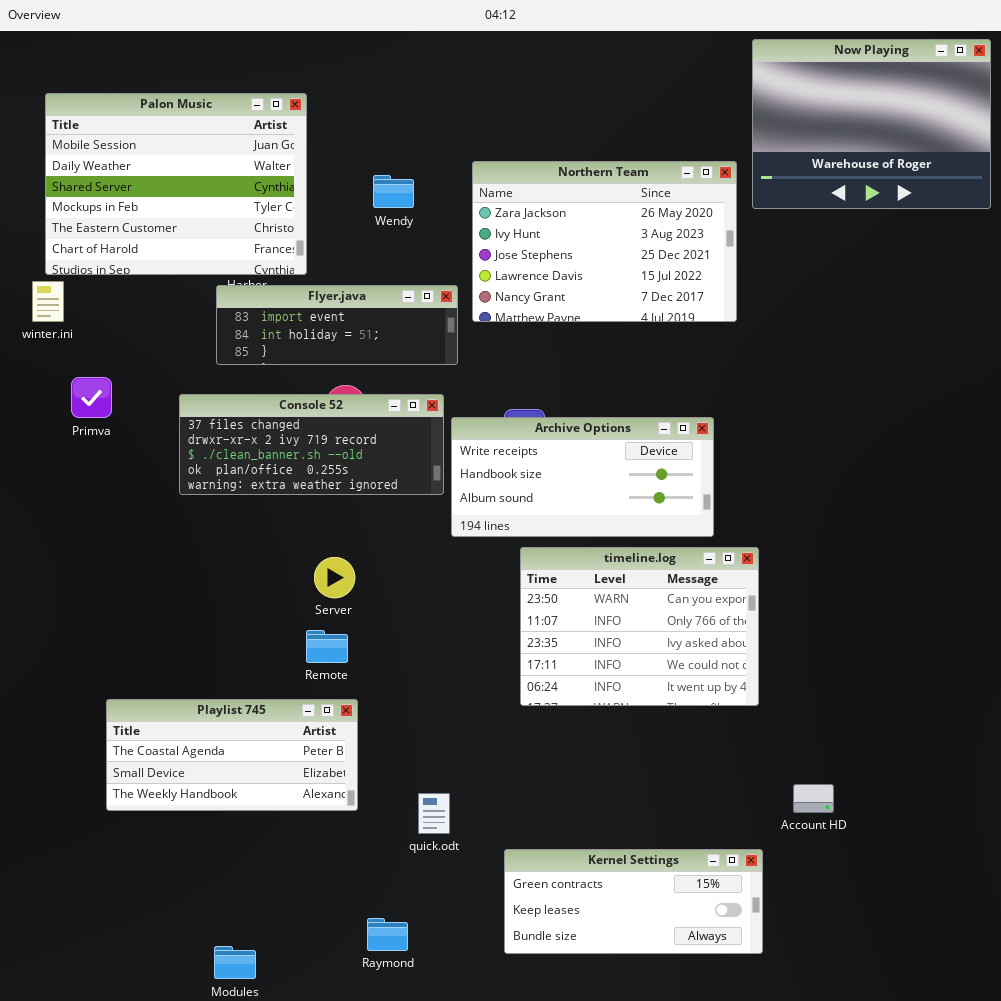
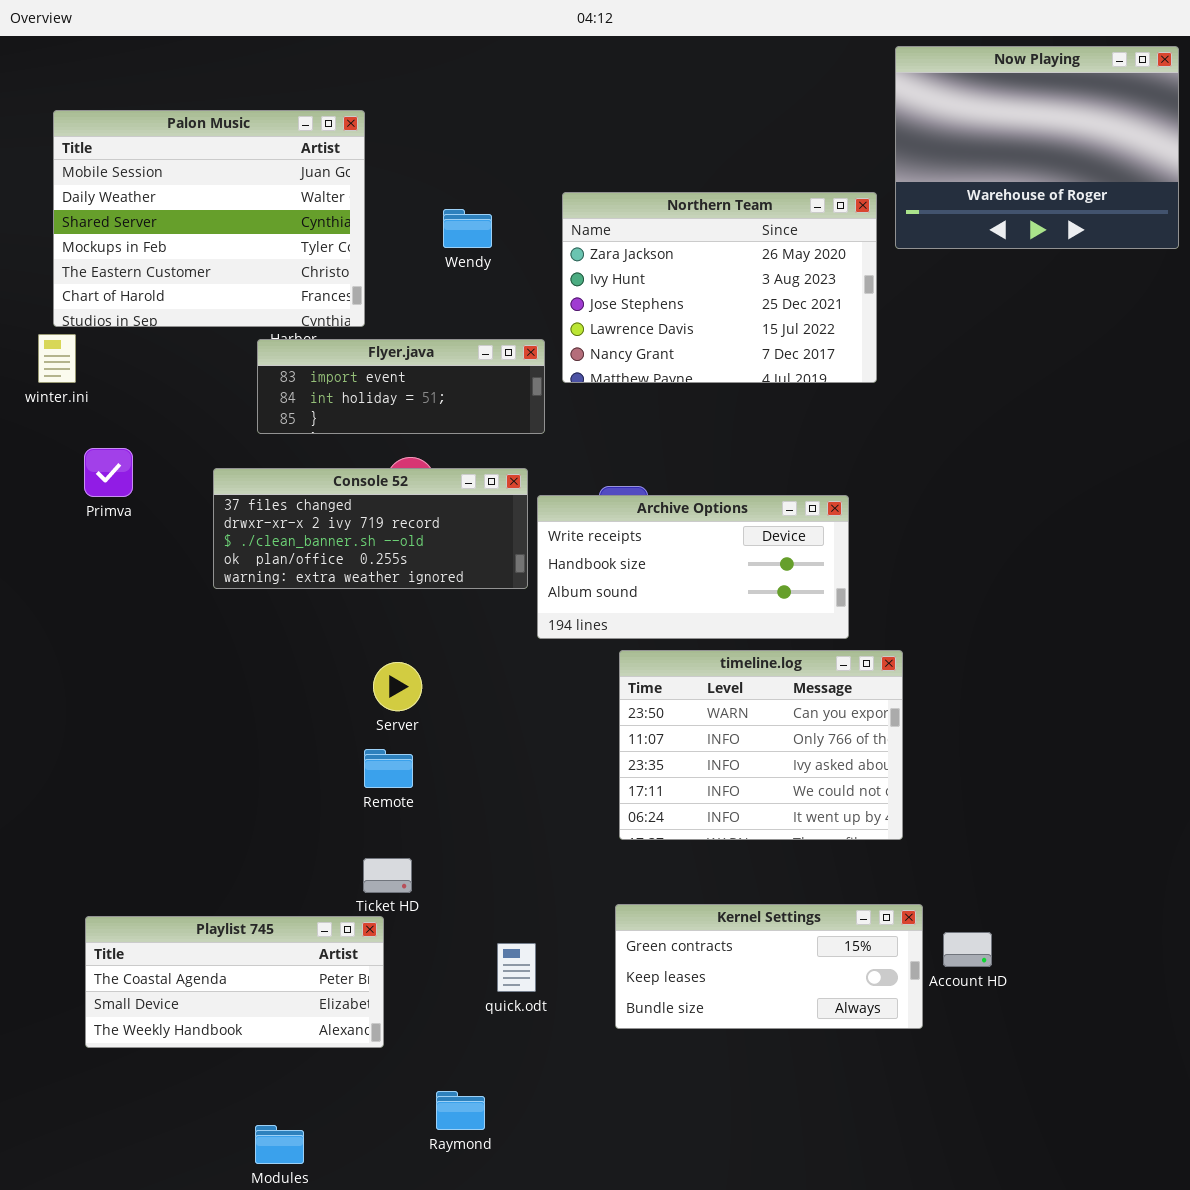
Playlist 745: [106,699,358,811] -> [85,916,384,1048], moved
Kernel Settings: [504,849,763,954] -> [615,904,923,1029], moved

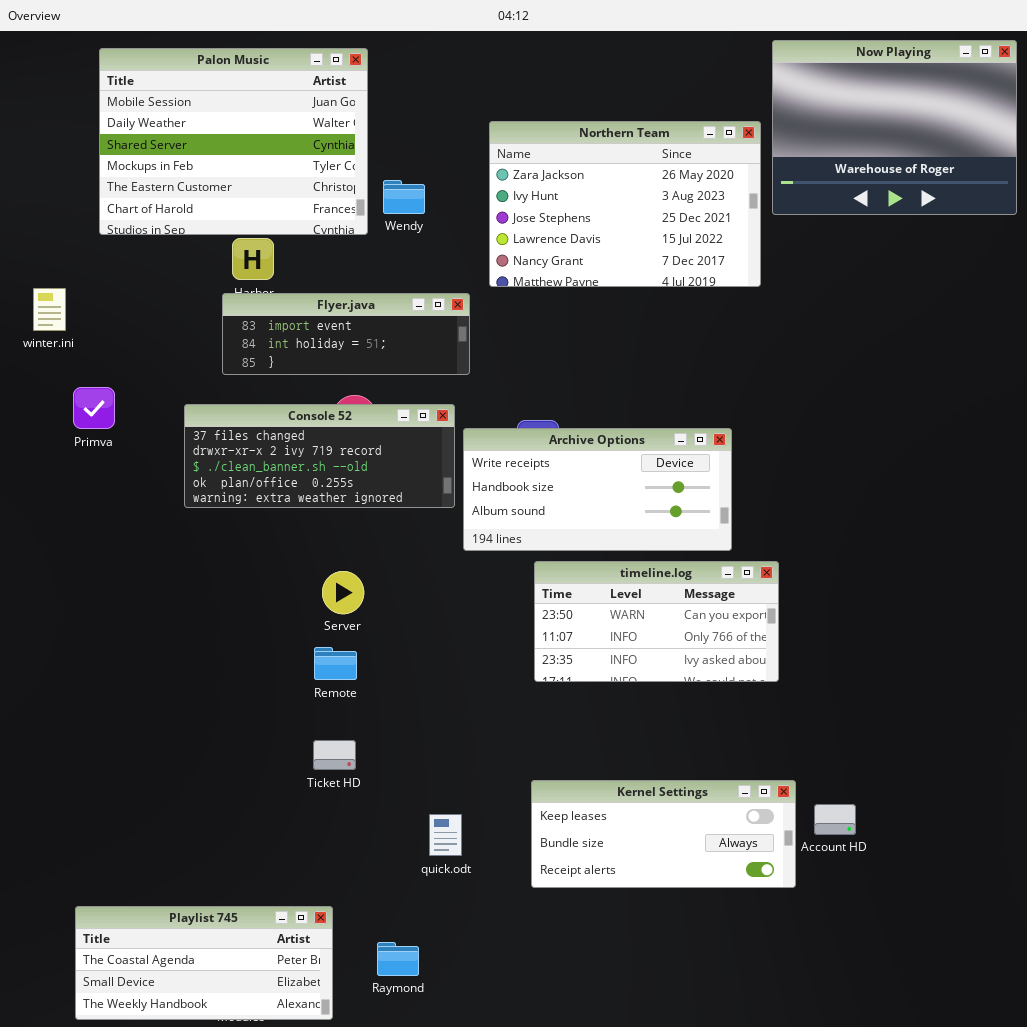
Palon Music: [53,110,365,327] -> [99,48,368,235], moved
Northern Team: [562,192,877,383] -> [489,121,761,287], moved
timeline.log: [619,650,903,840] -> [534,561,779,682], resized
Kernel Settings: [615,904,923,1029] -> [531,780,796,888], scrolled down 1 row
Playlist 745: [85,916,384,1048] -> [75,906,333,1020], moved

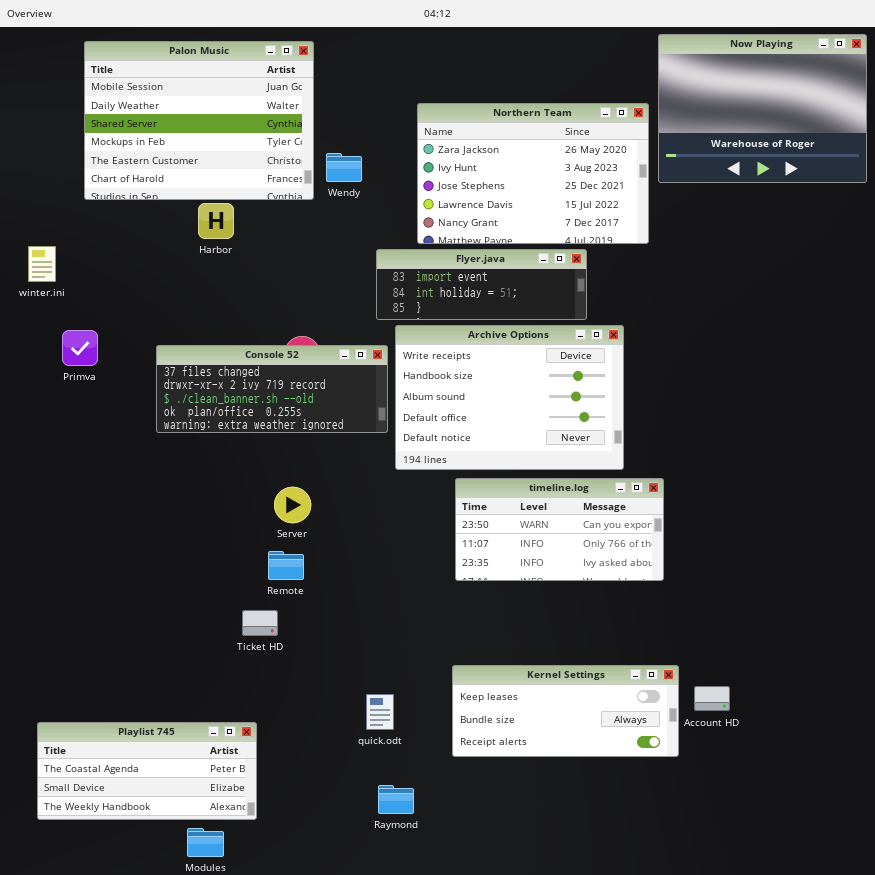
Flyer.java: [222,293,470,375] -> [376,249,587,320], moved
Archive Options: [463,428,732,551] -> [395,325,624,470], resized
Ticket HD: [313,740,356,770] -> [242,610,278,636], moved
Playlist 745: [75,906,333,1020] -> [37,722,257,820], moved
Raymond: [377,942,419,976] -> [378,785,414,814], moved

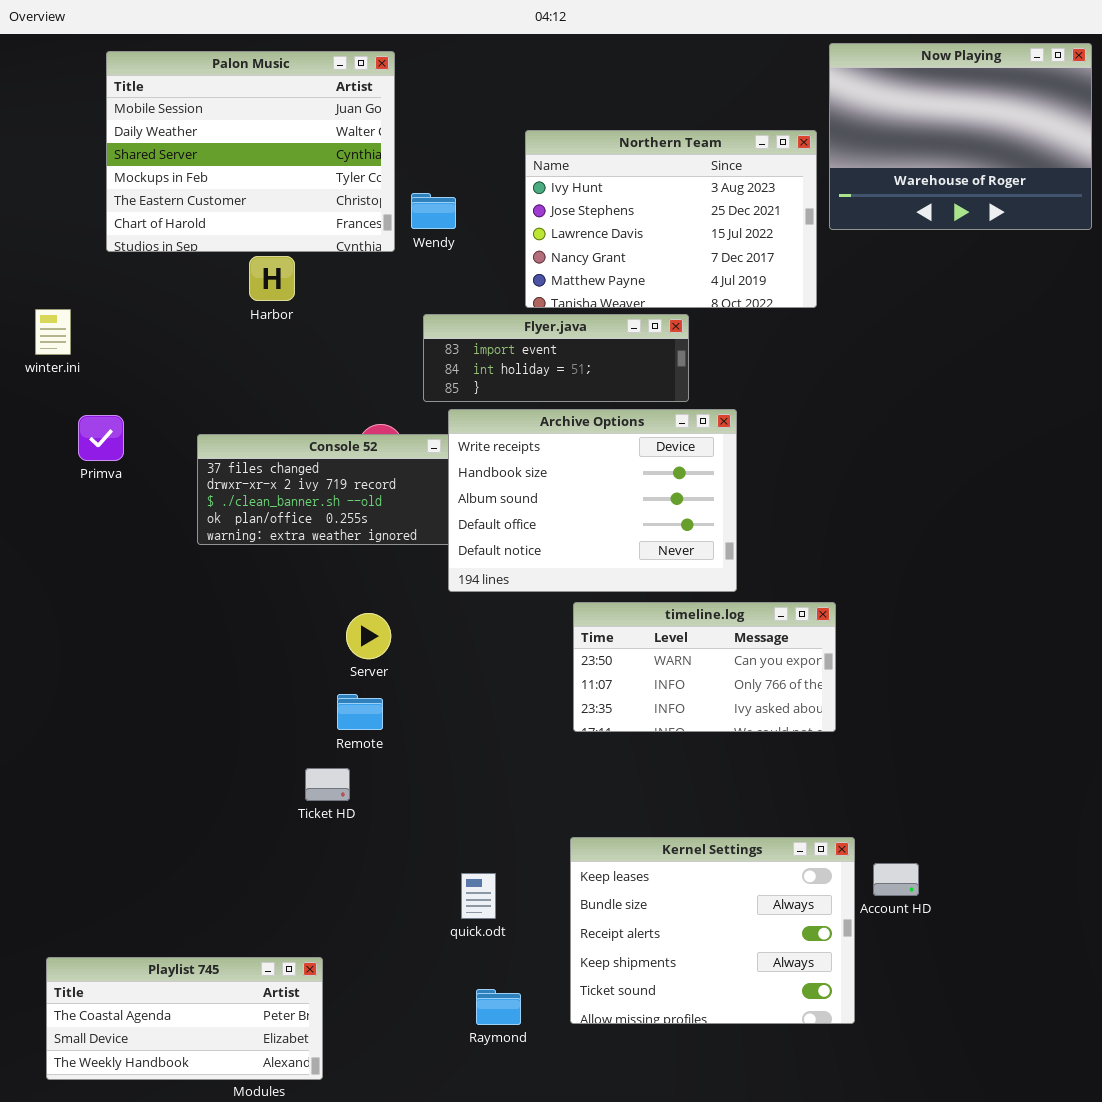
Northern Team: [417,103,649,244] -> [525,130,817,308], scrolled down 1 row
Flyer.java: [376,249,587,320] -> [423,314,689,402], moved
Archive Options: [395,325,624,470] -> [448,409,737,592], moved
Kernel Settings: [452,665,679,757] -> [570,837,855,1024], resized
Playlist 745: [37,722,257,820] -> [46,957,323,1080], moved

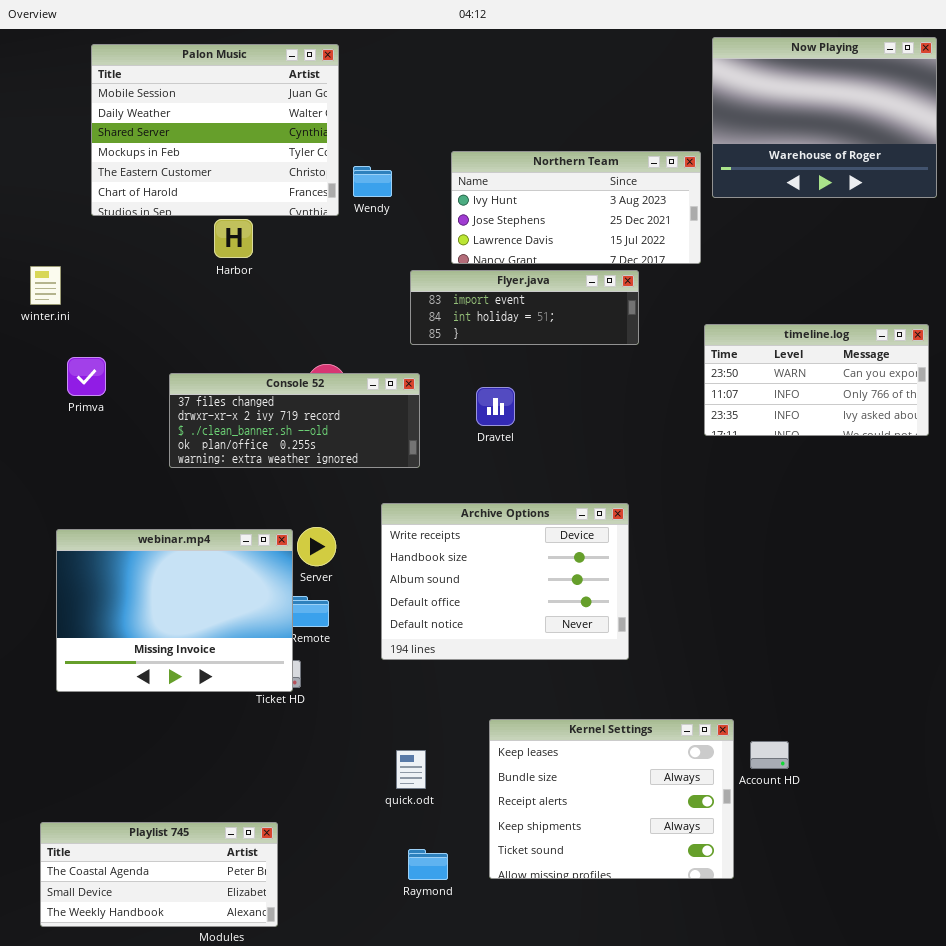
Northern Team: [525,130,817,308] -> [451,151,701,264], resized
Flyer.java: [423,314,689,402] -> [410,270,639,345], moved
Archive Options: [448,409,737,592] -> [381,503,629,660], moved
timeline.log: [573,602,836,732] -> [704,324,929,436], moved
webinar.mp4: none -> [56,529,293,692], opened

